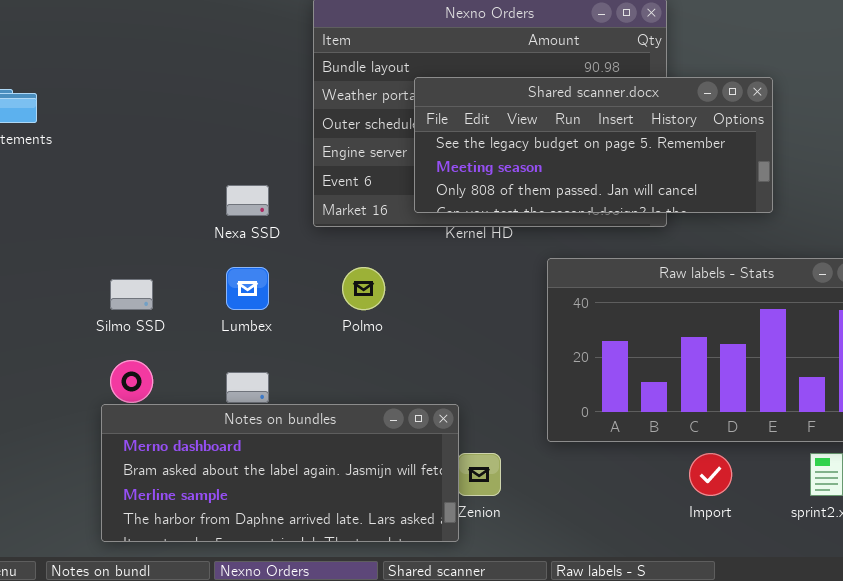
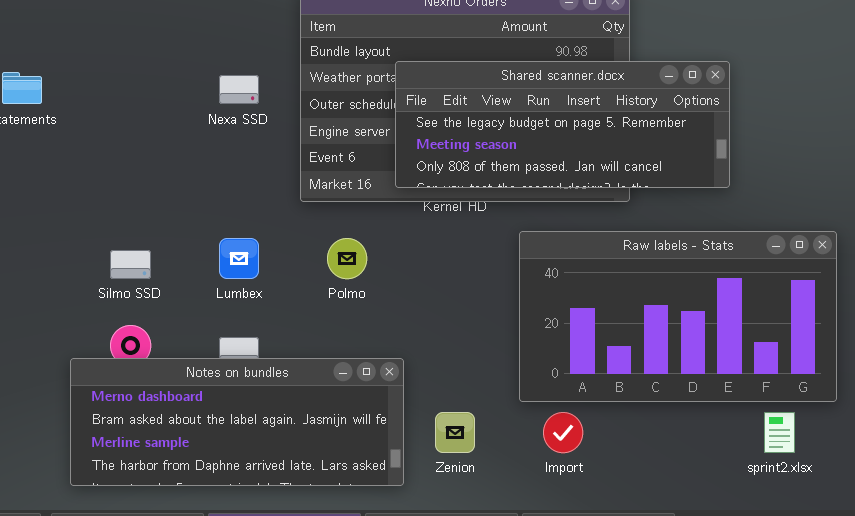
Nexa SSD: [226,185,269,216] -> [219,75,259,104], moved
Notes on bundles: [101,404,459,542] -> [70,358,404,486], moved
Import: [689,453,732,496] -> [543,412,583,453], moved

